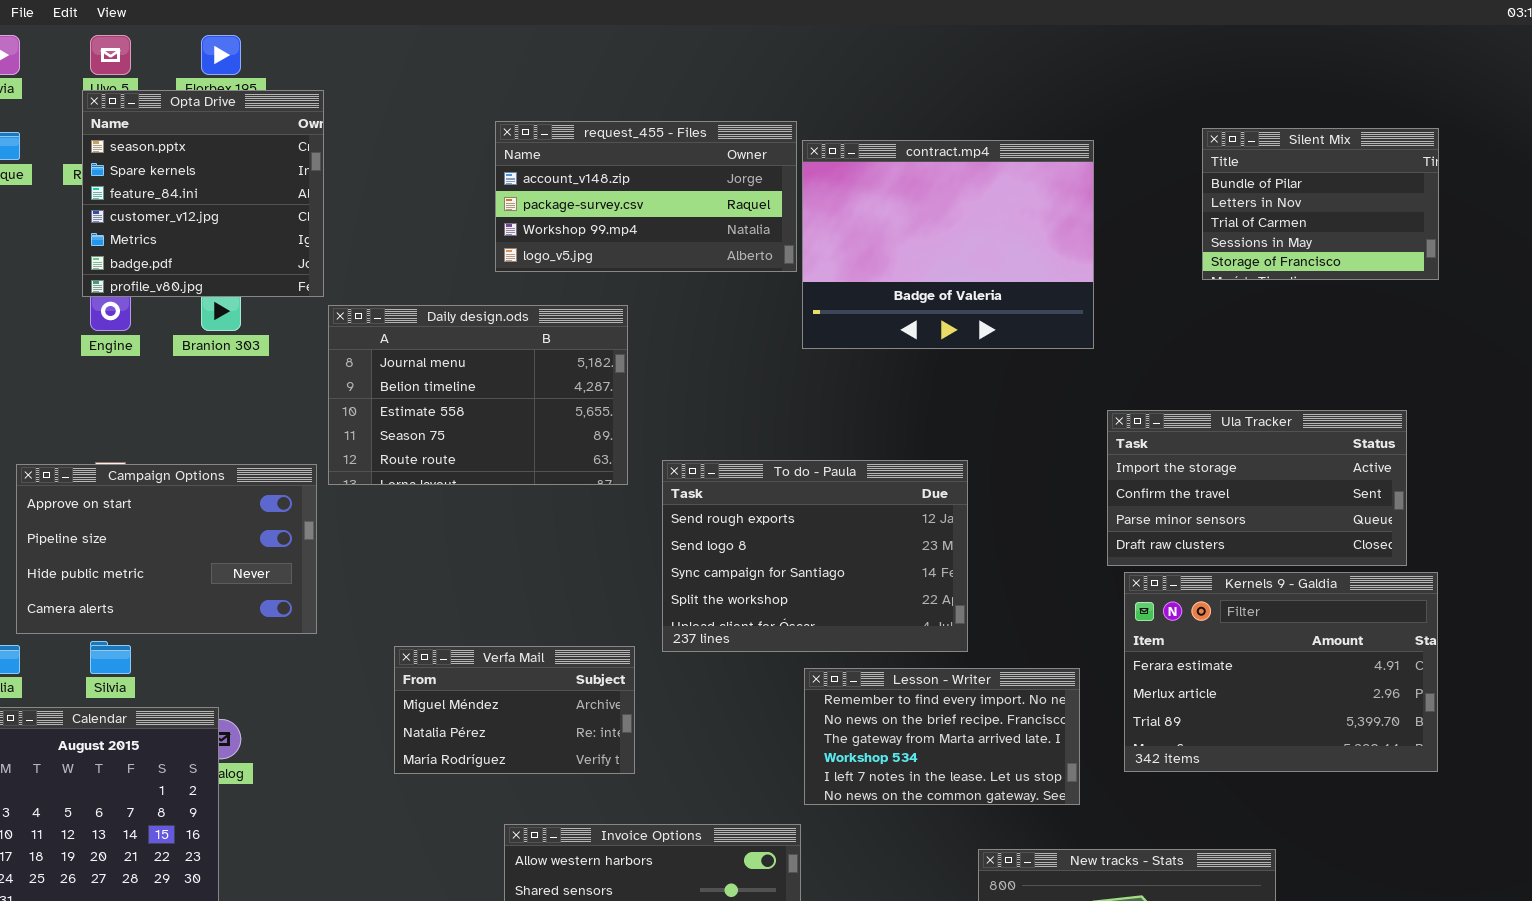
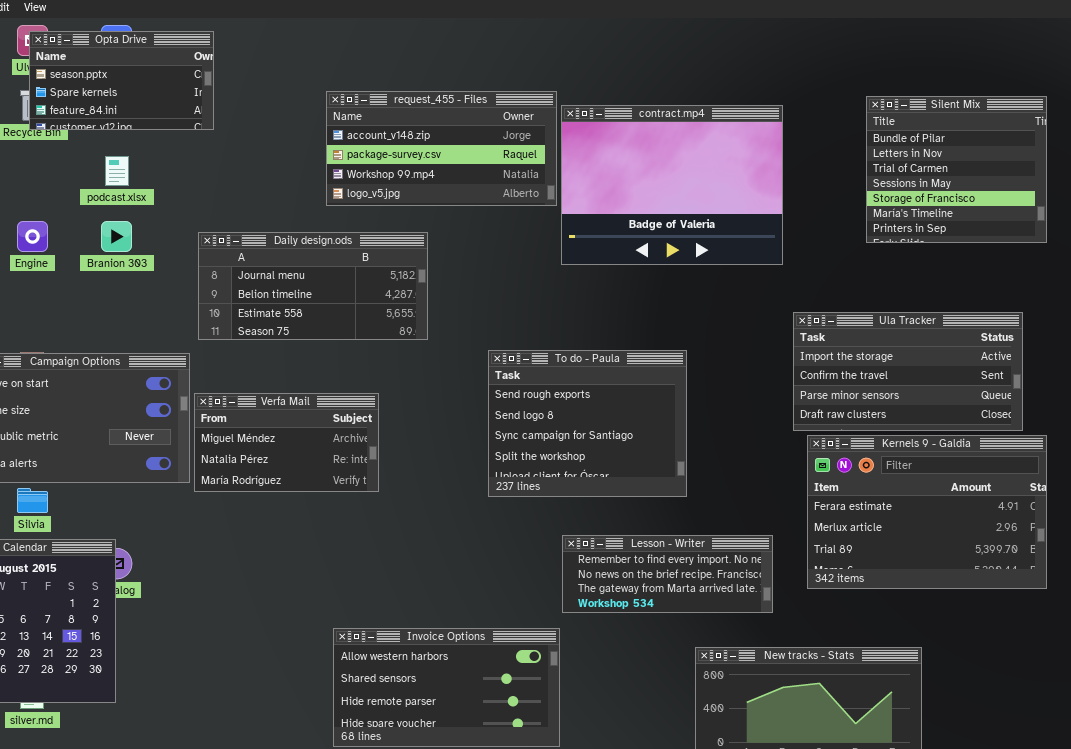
Opta Drive: [82,90,324,297] -> [29,31,214,130], moved, resized
Silent Mix: [1202,128,1439,280] -> [866,96,1047,243], resized
Daily design.ods: [328,305,628,485] -> [198,232,428,340], resized
To do - Paula: [662,460,968,652] -> [488,350,687,497], resized
Verfa Mail: [394,646,635,774] -> [194,393,379,492], moved
Lesson - Writer: [804,668,1080,805] -> [562,535,773,613], resized

